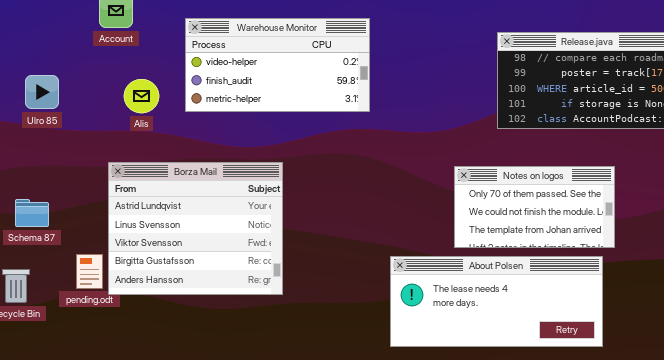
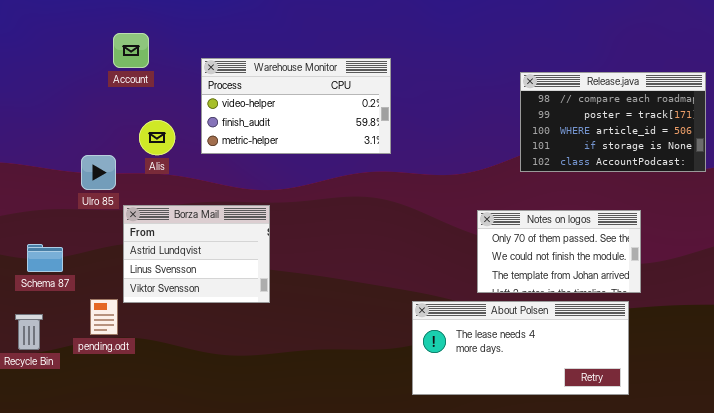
Ulro 85: [25,75,59,109] -> [81,155,116,190], moved
Borza Mail: [108,162,283,295] -> [123,205,270,303], resized

